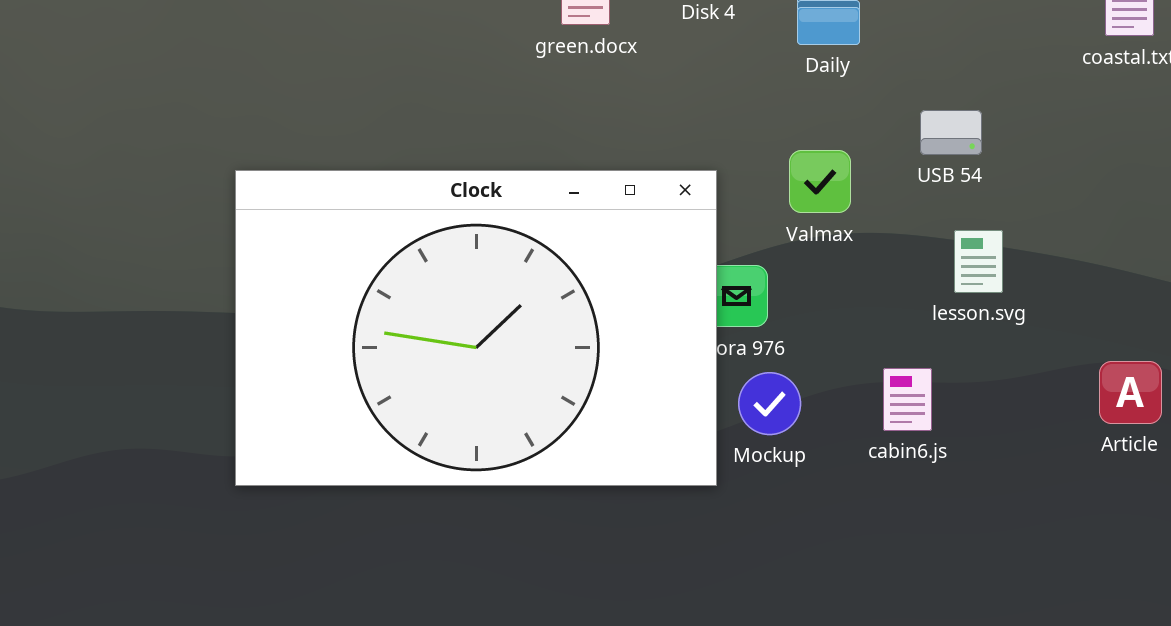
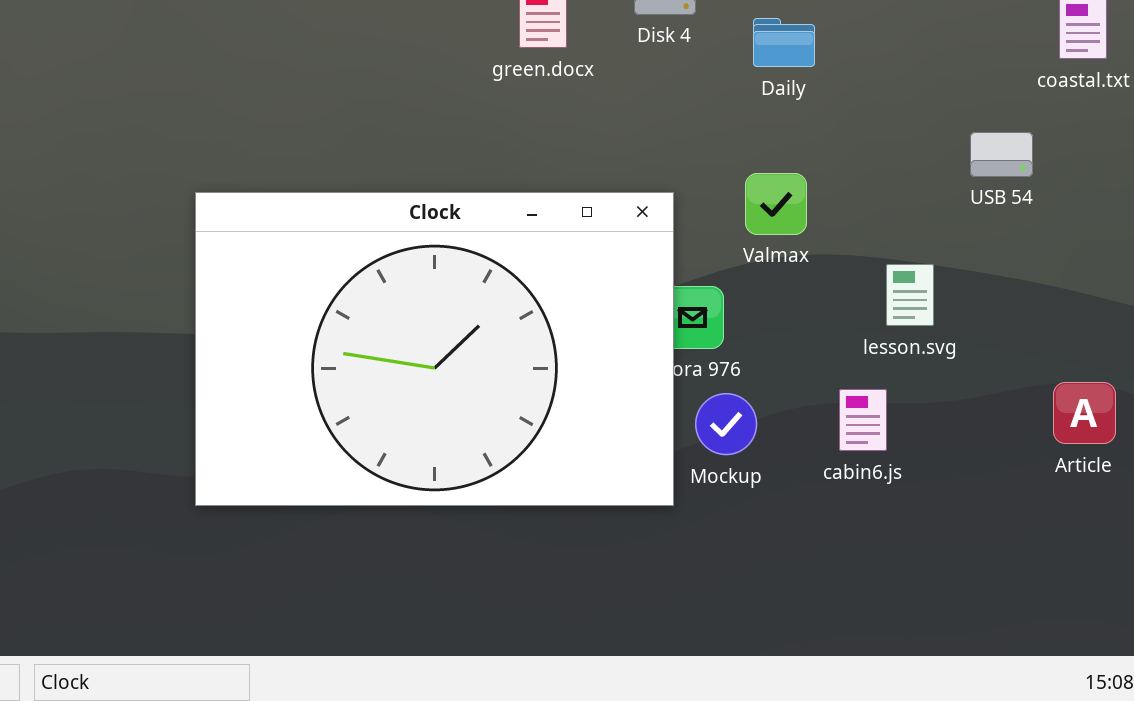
USB 54: [920,110,982,155] -> [970,132,1033,177], moved
lesson.svg: [954,230,1003,293] -> [886,264,934,326], moved

